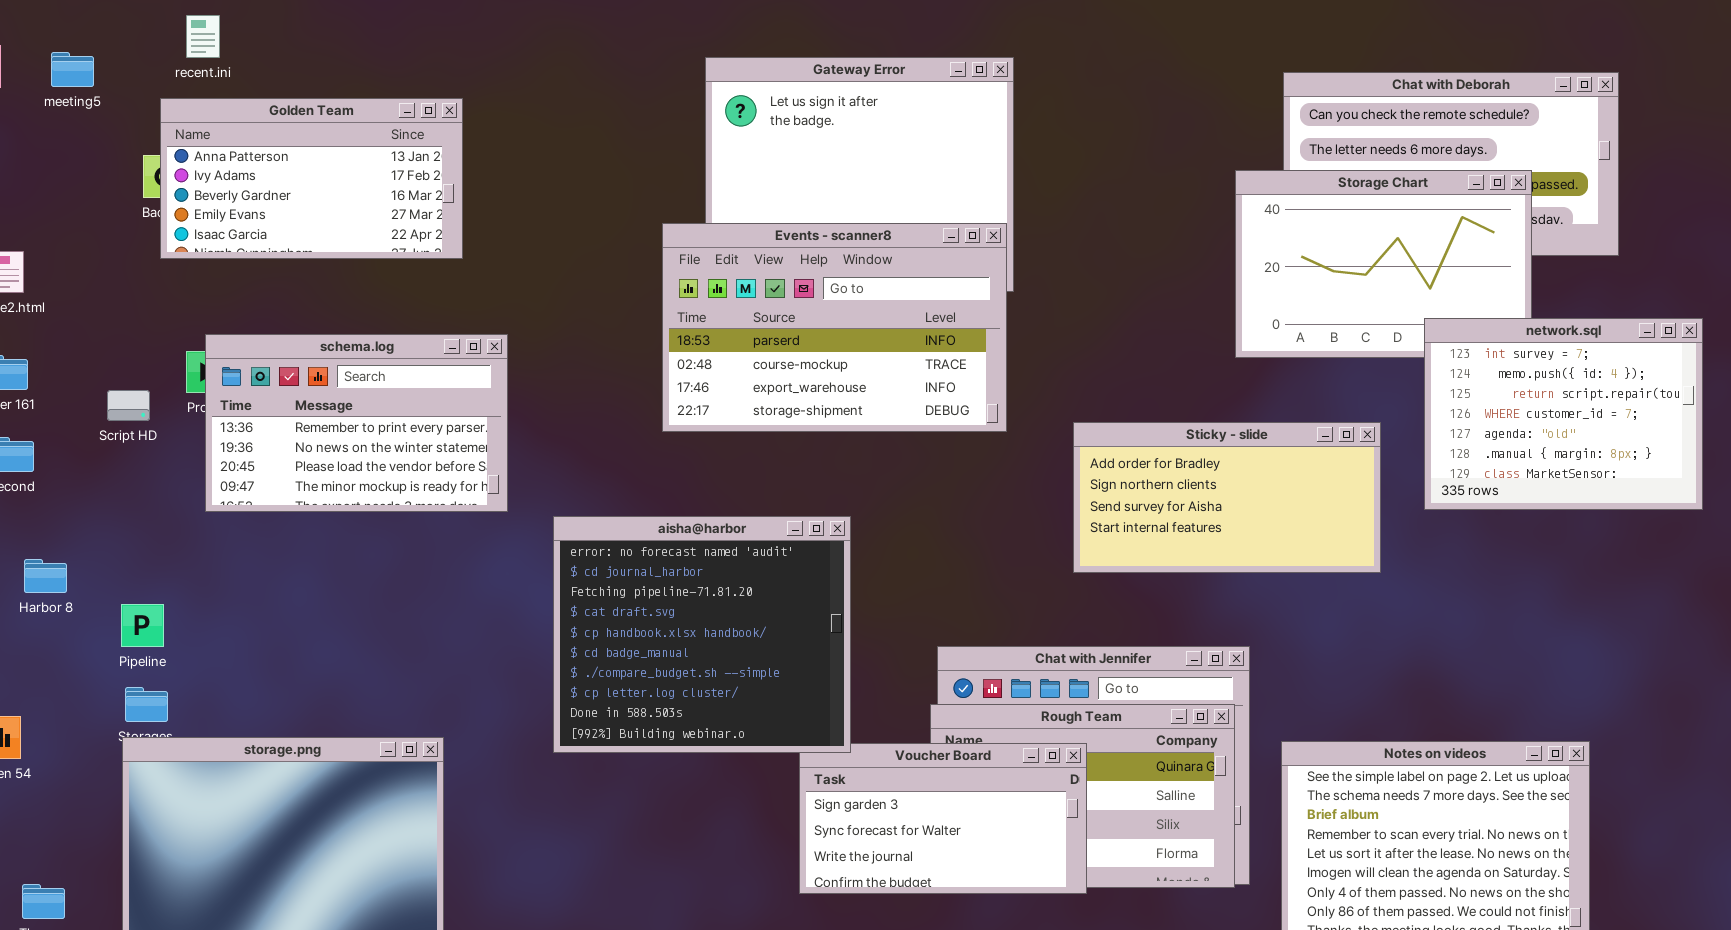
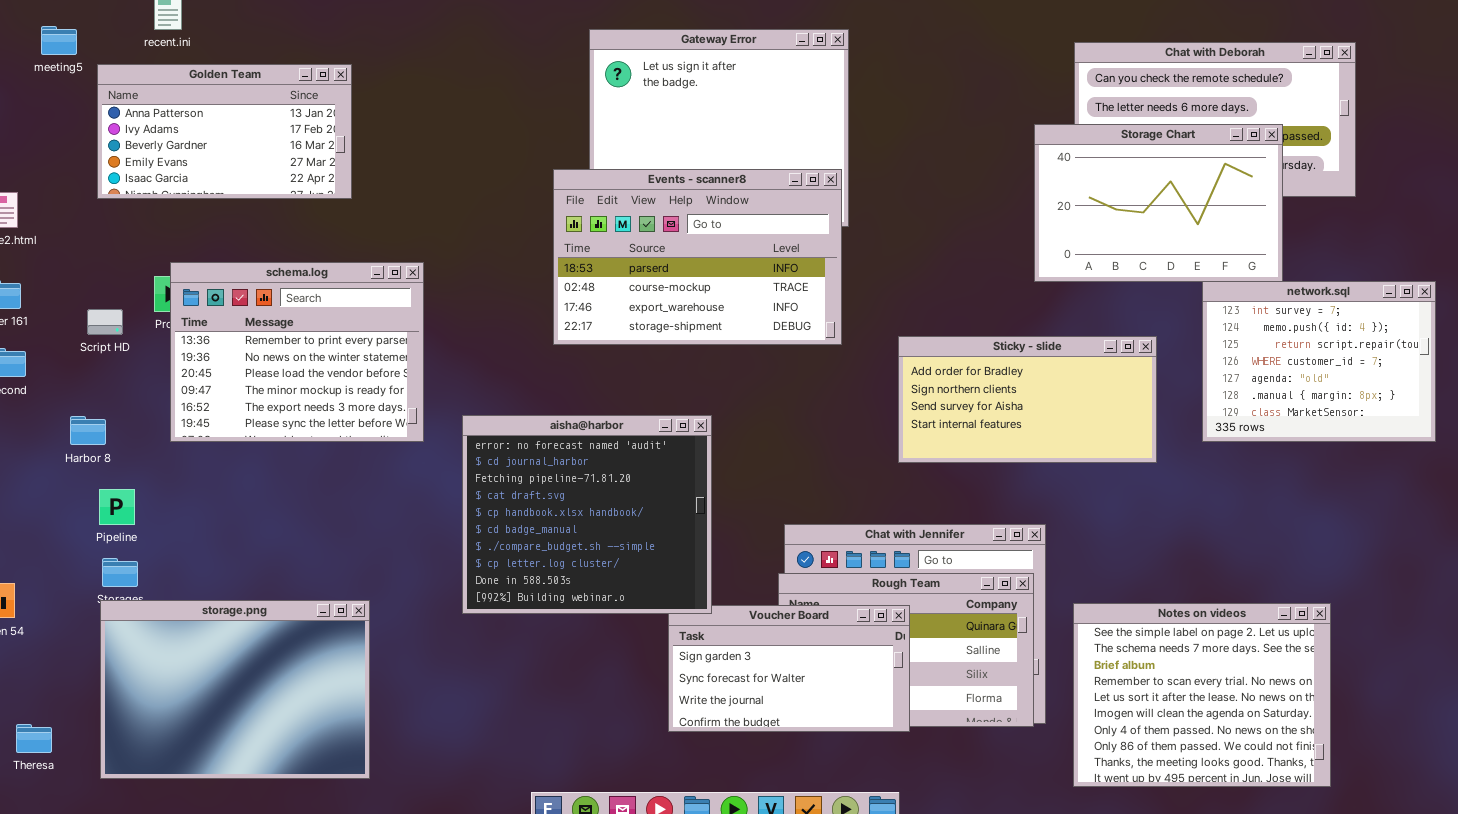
Golden Team: [160,98,463,259] -> [97,64,352,199], moved
network.sql: [1424,318,1703,510] -> [1202,281,1436,442], moved
schema.log: [205,334,508,512] -> [170,262,424,442], resized
Harbor 8: [24,559,67,593] -> [70,416,106,445], moved

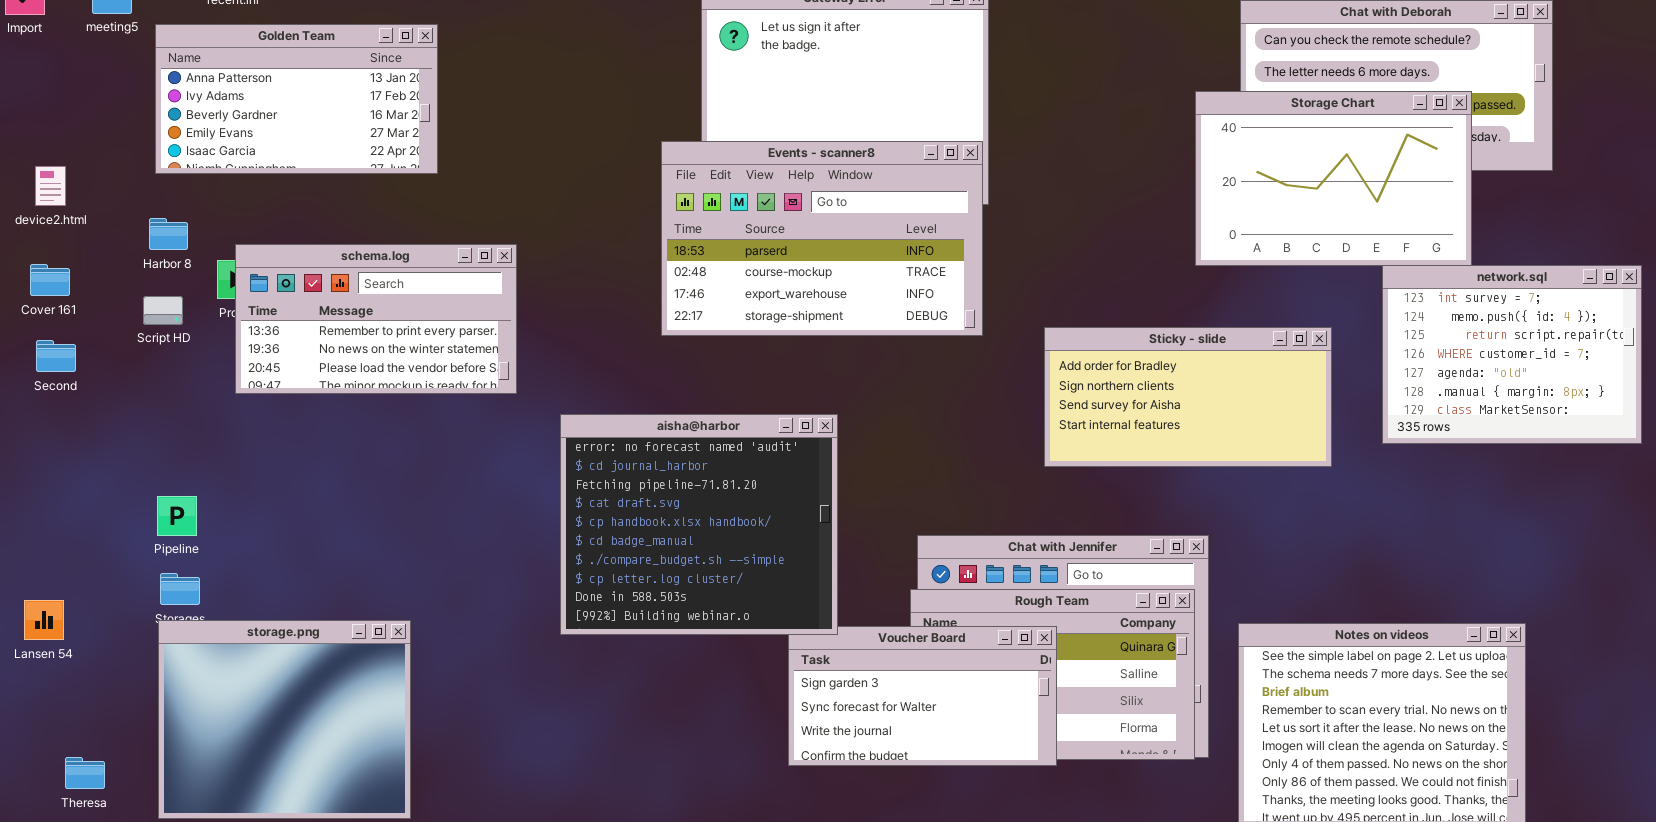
schema.log: [170,262,424,442] -> [235,244,517,394], resized
Harbor 8: [70,416,106,445] -> [149,218,188,250], moved
storage.png: [100,600,370,779] -> [158,620,411,819], resized

